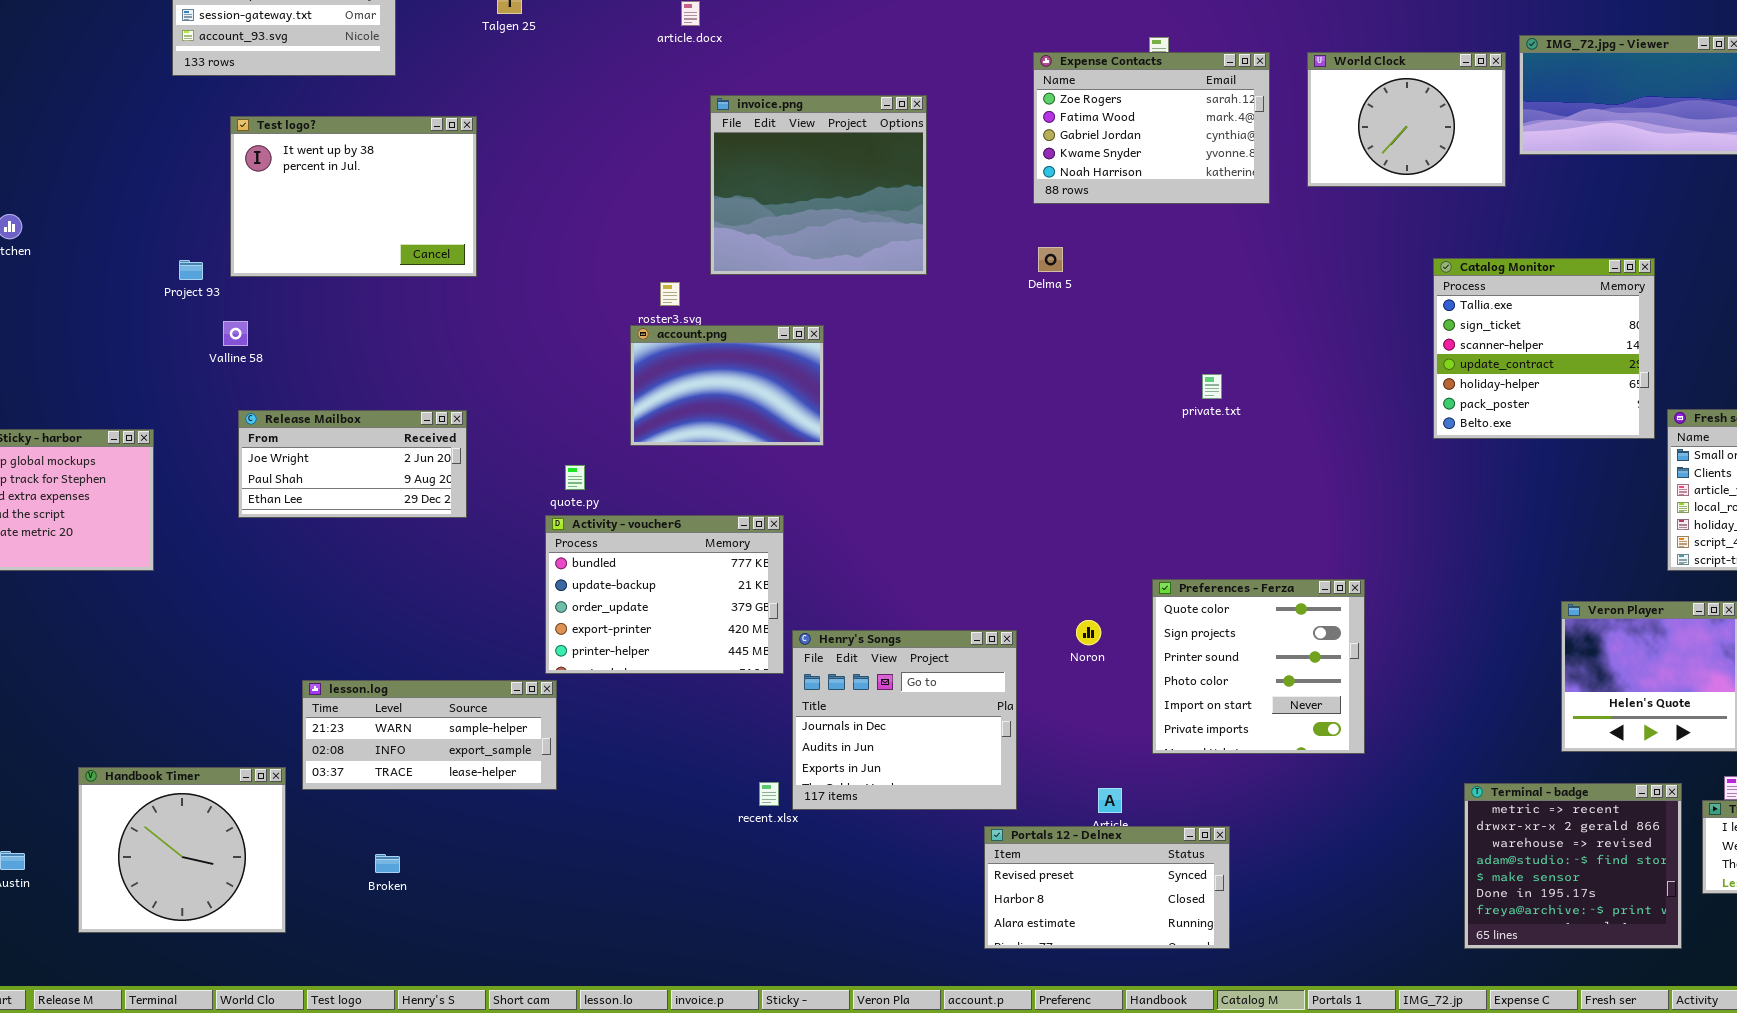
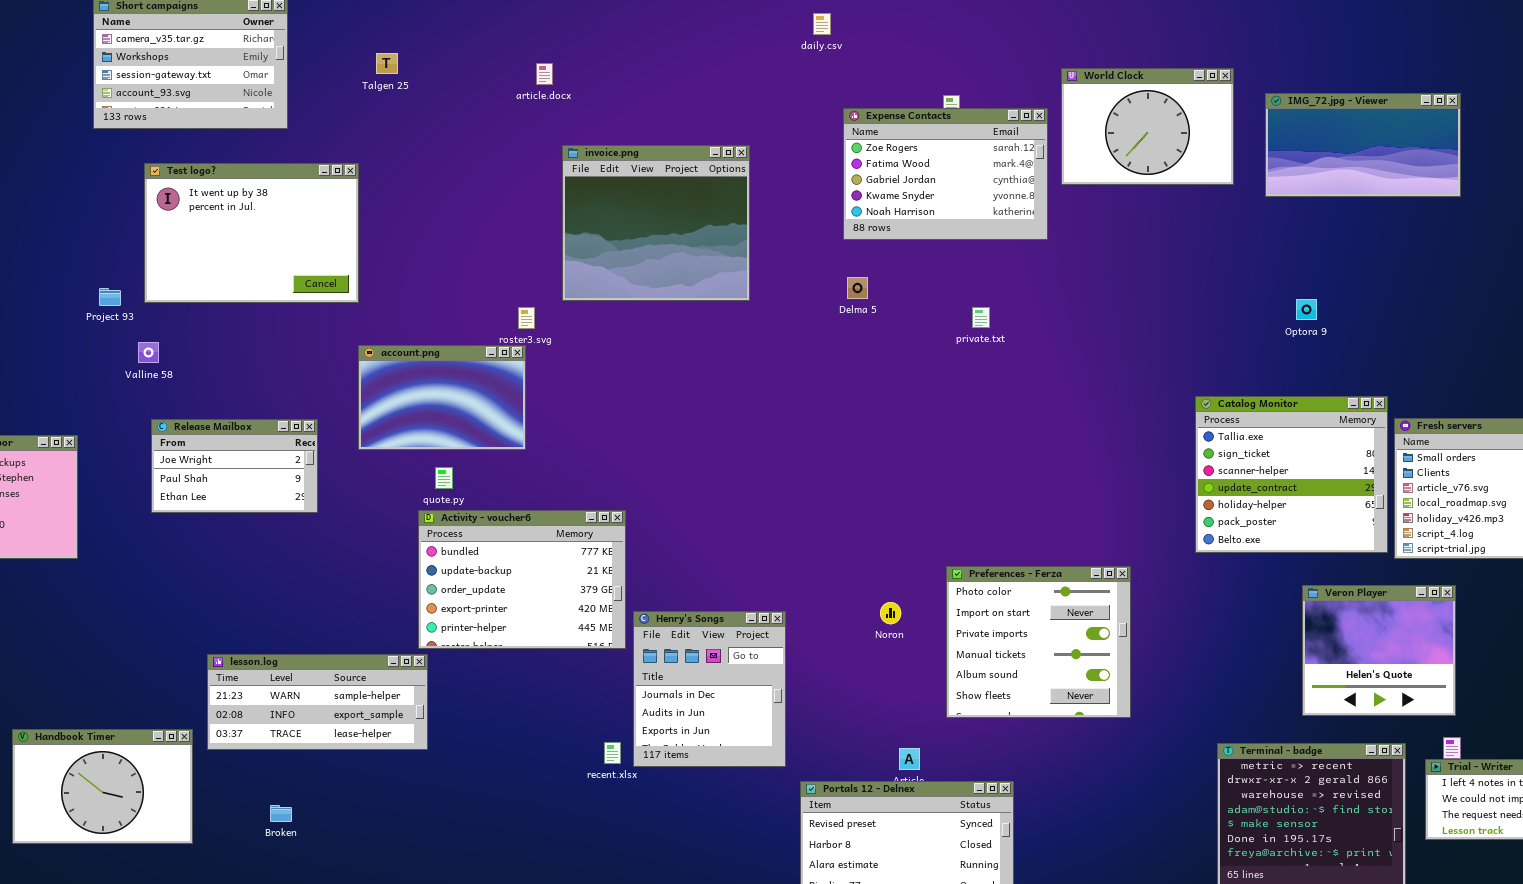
World Clock: [1307,52,1506,187] -> [1061,68,1234,185], moved
Catalog Monitor: [1433,258,1655,439] -> [1195,396,1388,553], moved
account.png: [630,325,824,446] -> [358,345,526,450], moved
private.txt: [1202,374,1222,399] -> [972,307,990,328], moved
Release Mailbox: [238,410,467,518] -> [151,419,318,513], resized
Preferences - Ferza: [1152,579,1365,754] -> [946,566,1131,718], scrolled down 3 rows
Henry's Songs: [792,630,1017,810] -> [633,611,786,767], resized
Handbook Timer: [78,767,286,933] -> [12,729,193,844], resized

